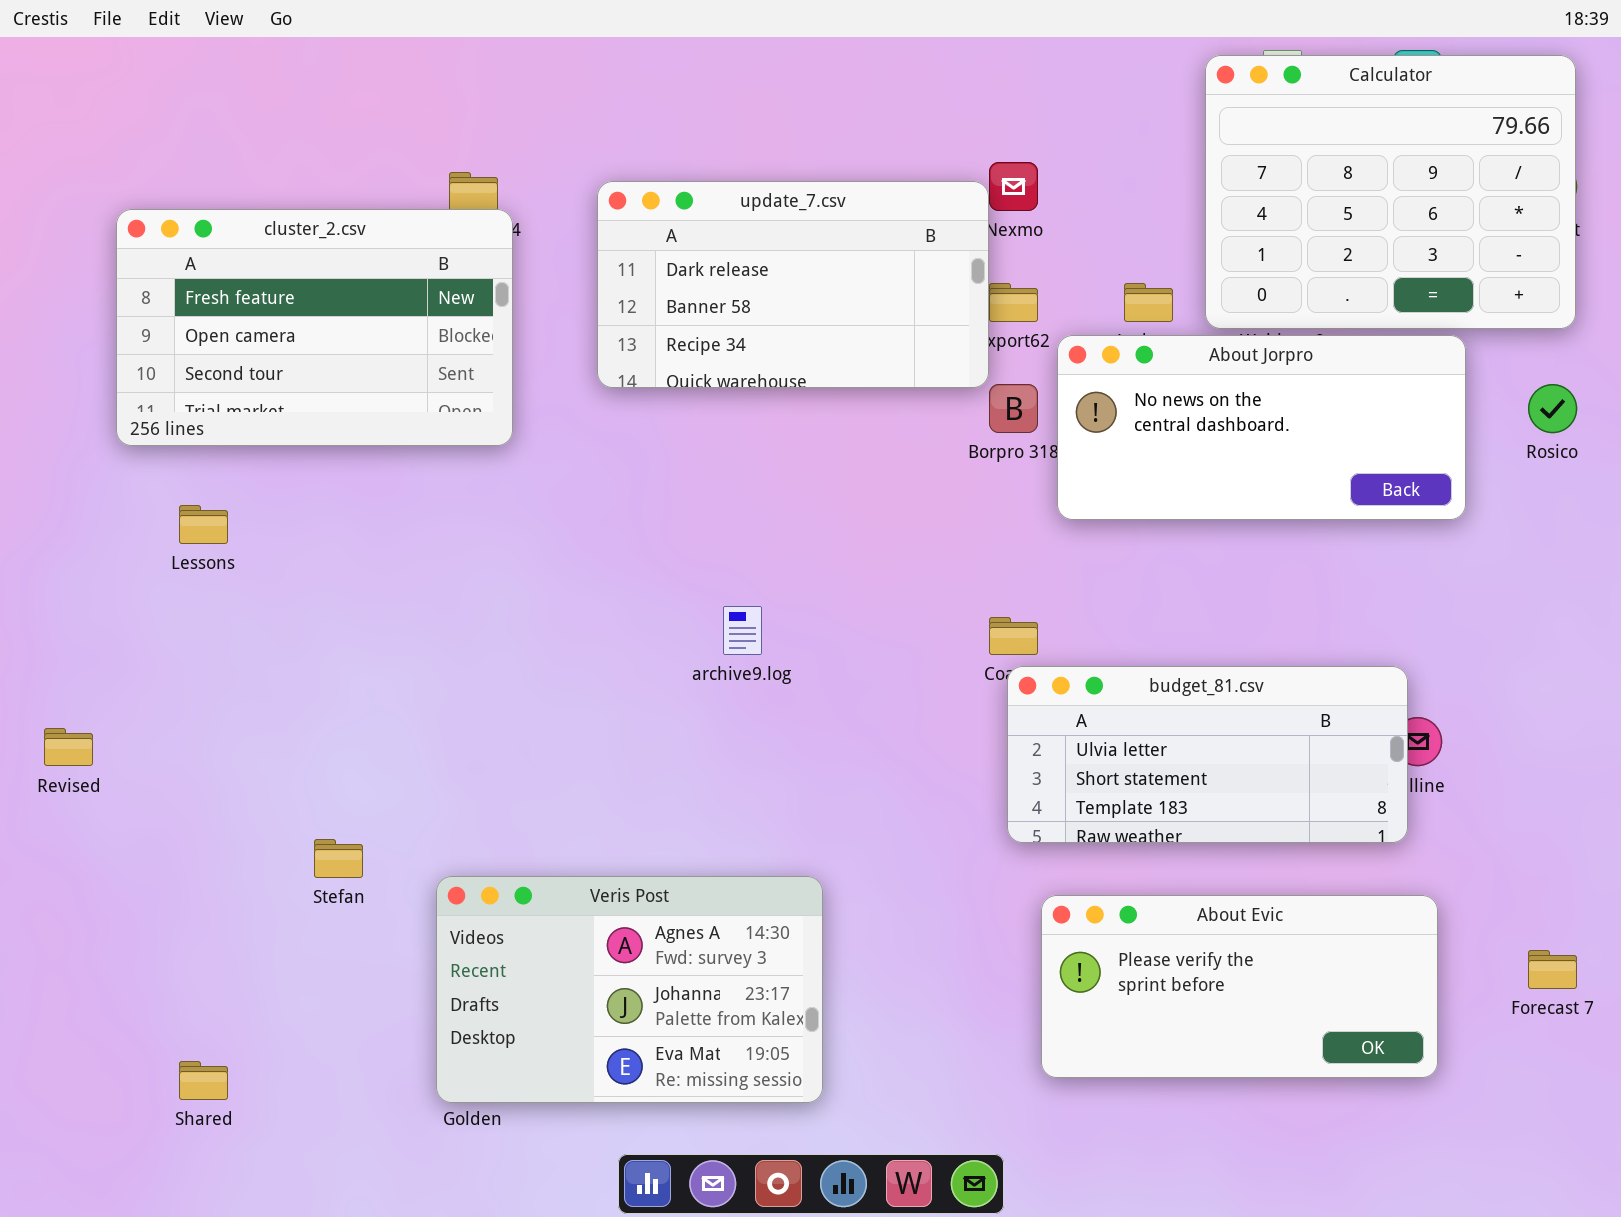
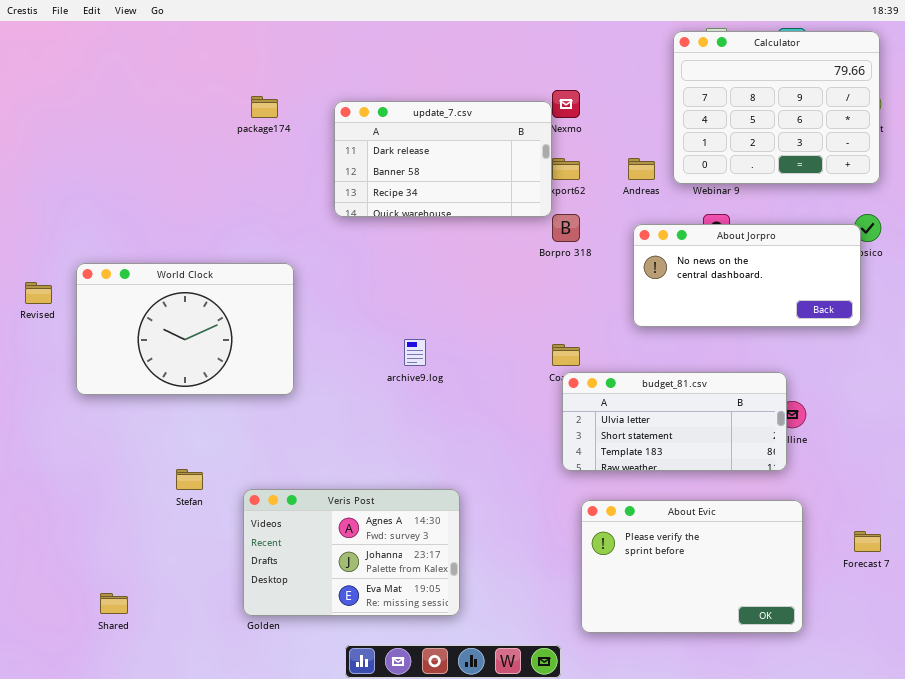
cluster_2.csv: [116,209,513,446] -> none, closed
About Jorpro: [1057,335,1466,520] -> [633,224,861,327], moved
World Clock: none -> [76,263,294,395], opened
Revised: [44,728,93,766] -> [25,282,52,304], moved
About Evic: [1041,895,1438,1078] -> [581,500,803,633], resized

